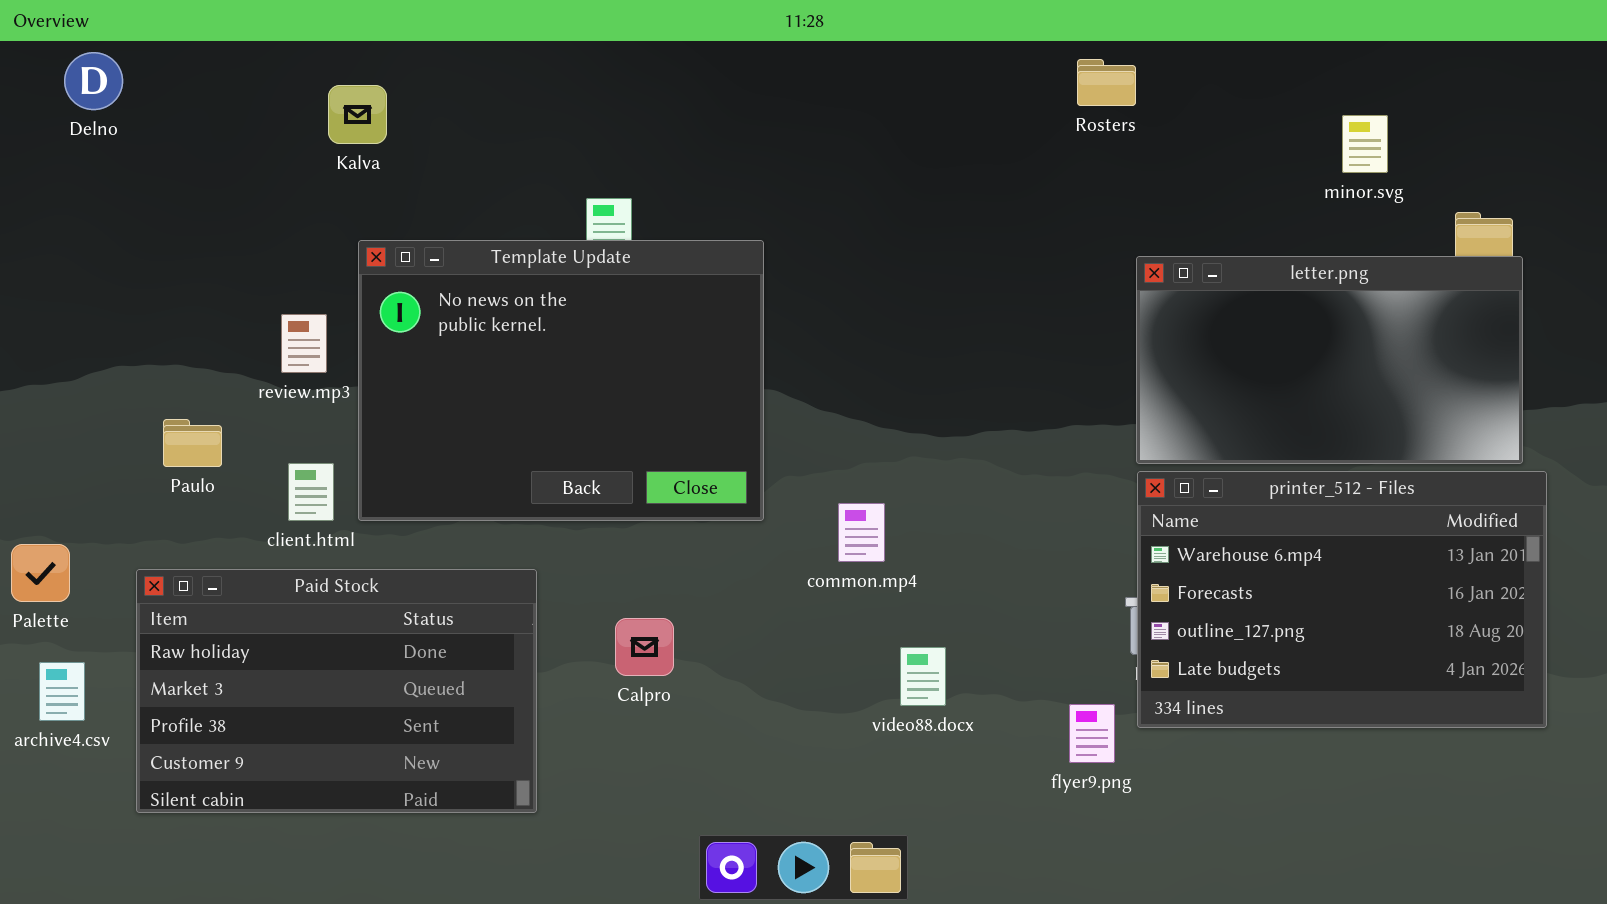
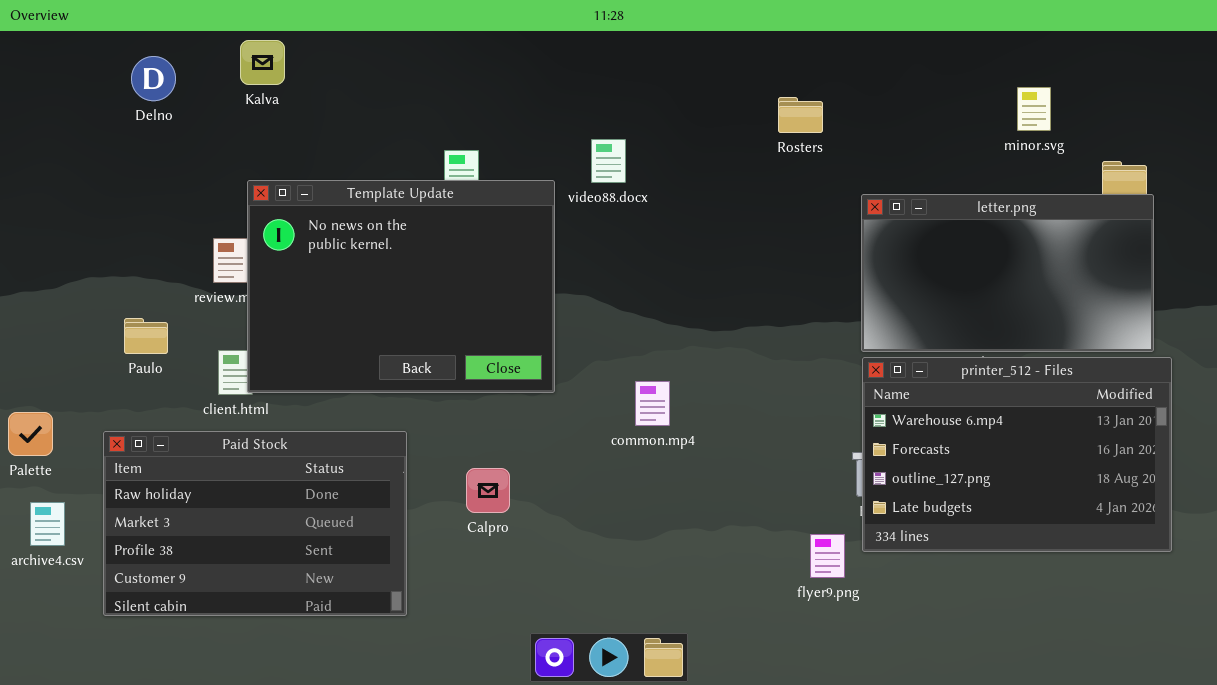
Delno: [64,52,123,110] -> [131,56,176,101], moved
Rosters: [1077,59,1136,106] -> [778,97,823,133], moved
Kalva: [328,85,387,144] -> [240,40,285,85], moved
Template Update: [358,240,764,521] -> [247,180,555,393], moved
video88.docx: [900,647,946,706] -> [591,139,626,183], moved

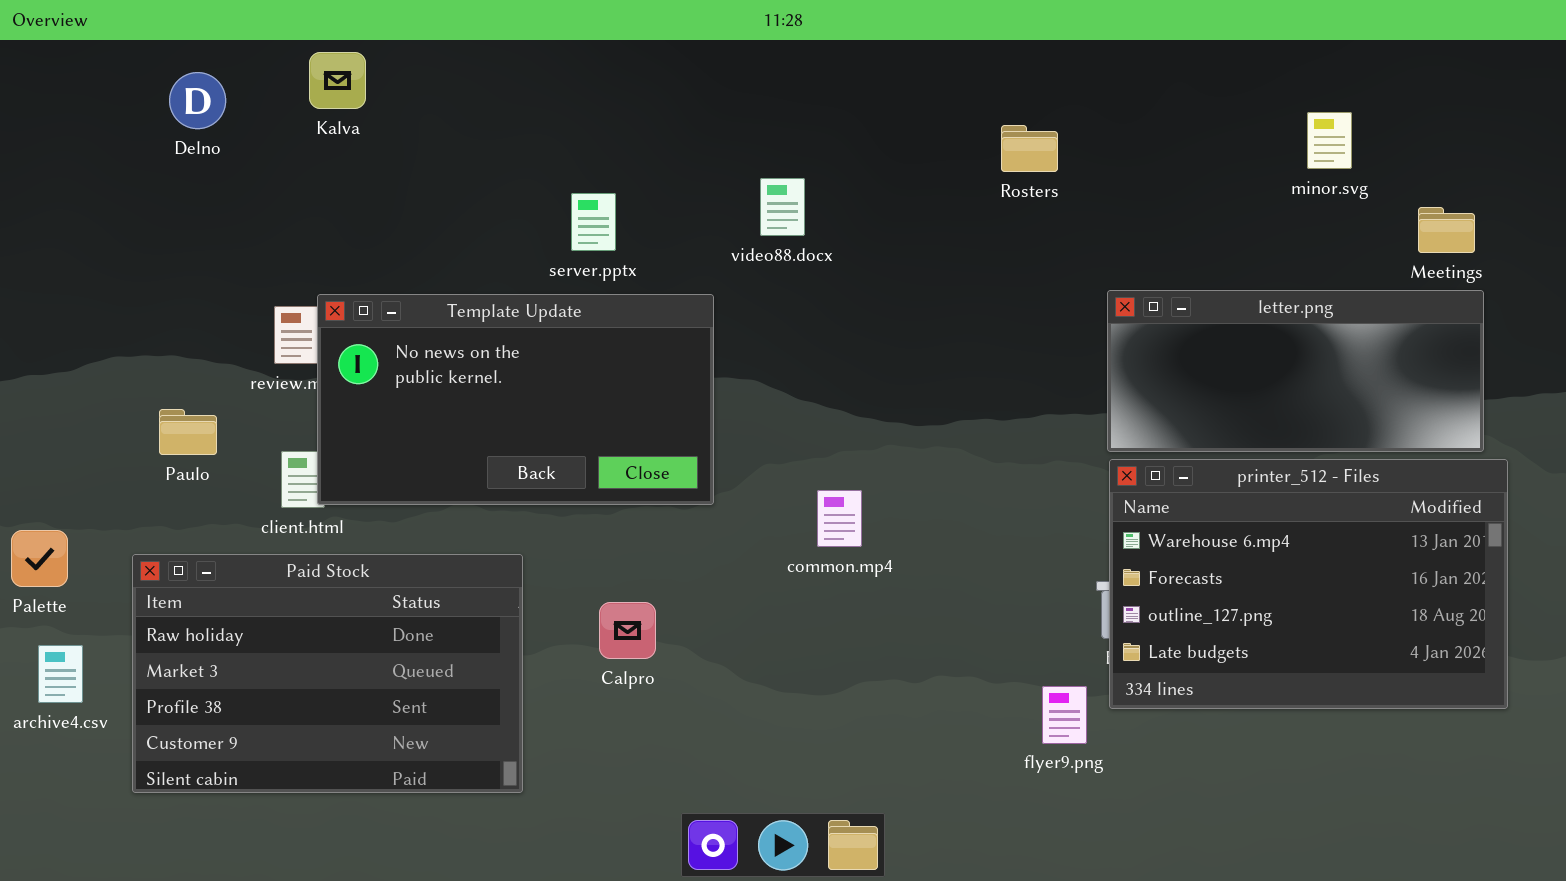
Template Update: [247,180,555,393] -> [317,294,714,505], resized
letter.png: [861,194,1154,352] -> [1107,290,1484,452], resized

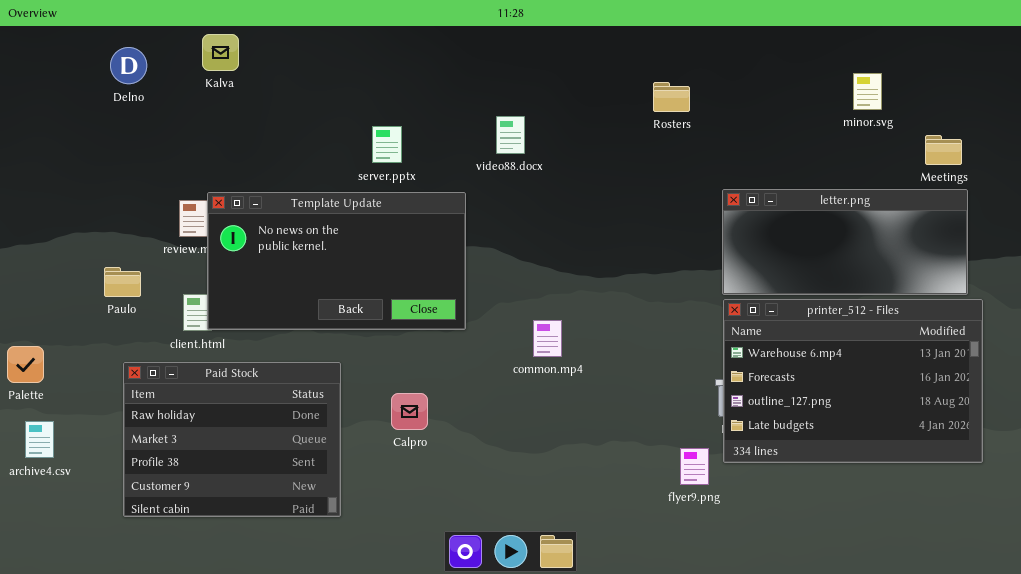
Paid Stock: [132,554,523,793] -> [123,362,341,517], resized

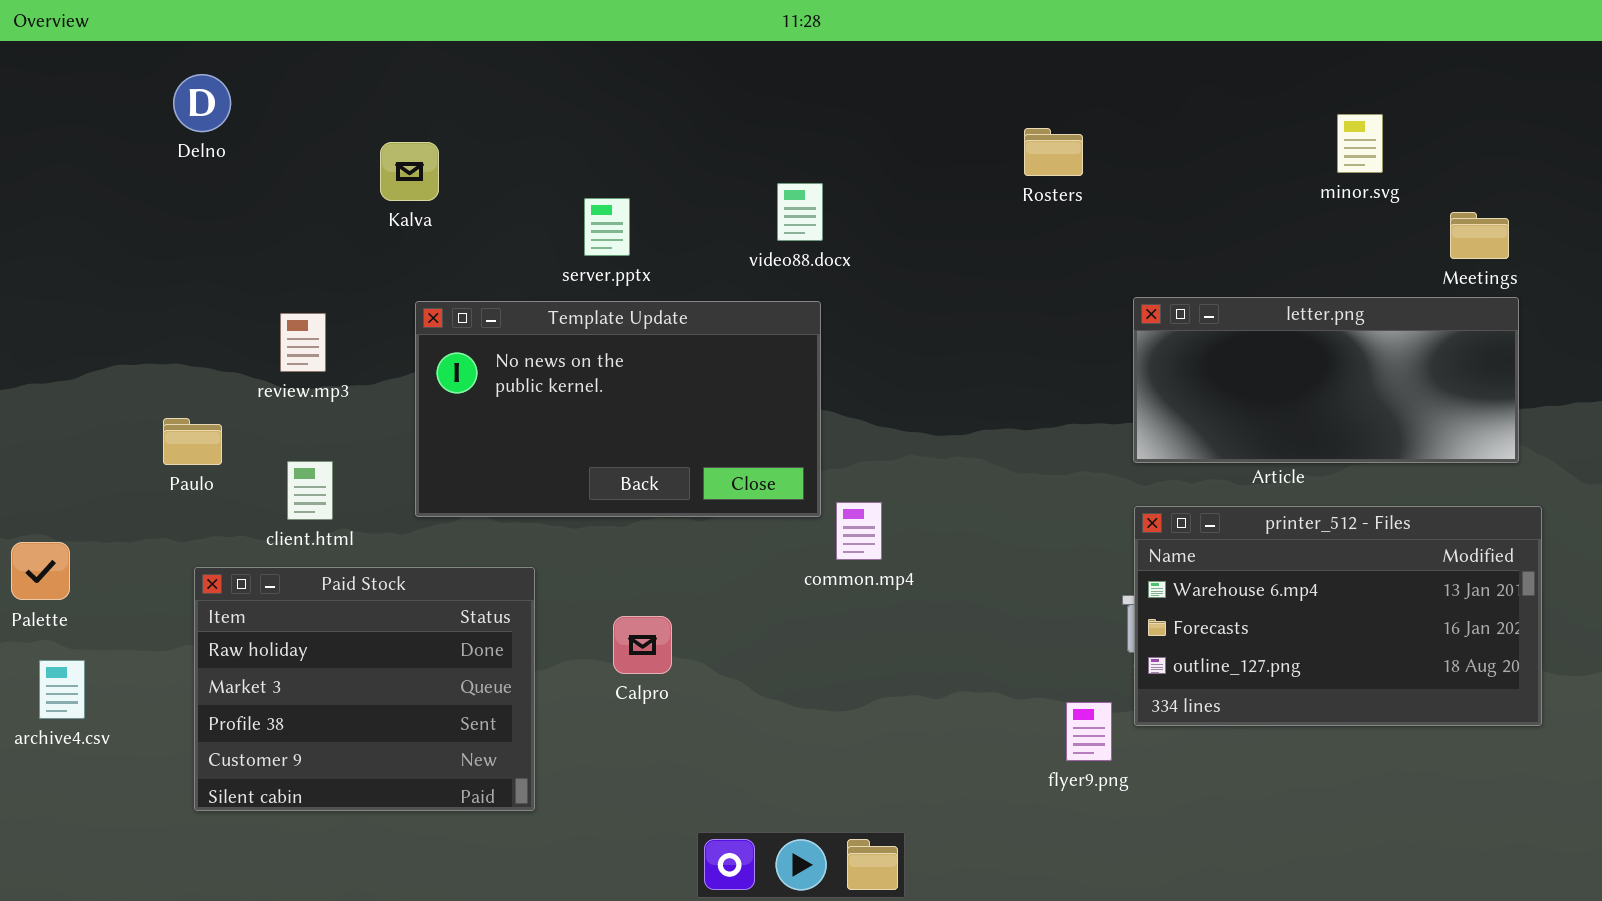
Kalva: [202,34,239,71] -> [380,142,439,201], moved
Template Update: [207,192,466,330] -> [415,301,821,517], moved
printer_512 - Files: [723,299,983,463] -> [1134,506,1542,726], resized

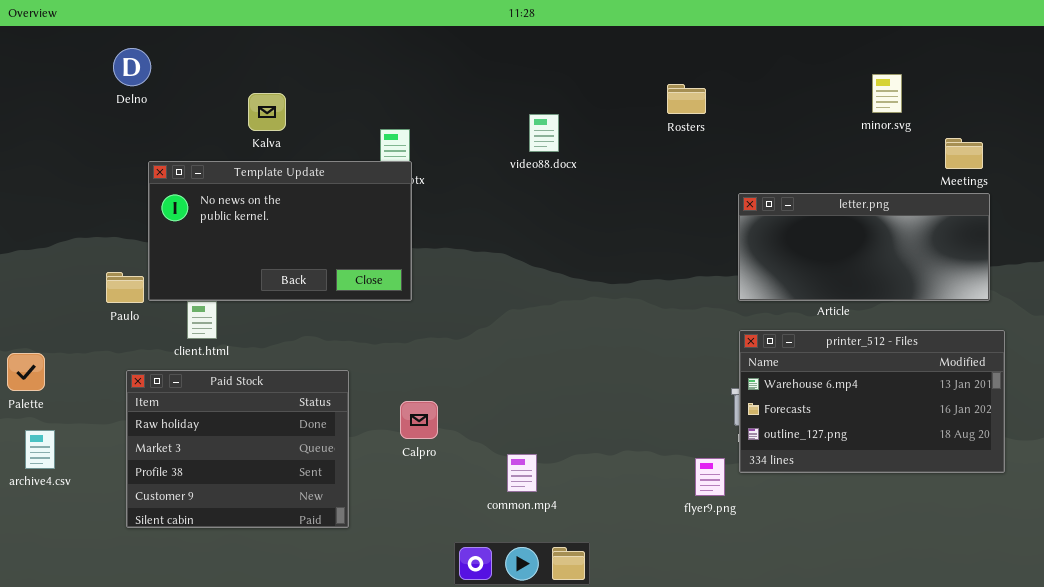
video88.docx: [777,183,823,241] -> [529,114,559,152], moved
Template Update: [415,301,821,517] -> [148,161,412,301], moved
common.mp4: [836,502,882,560] -> [507,454,537,492], moved

